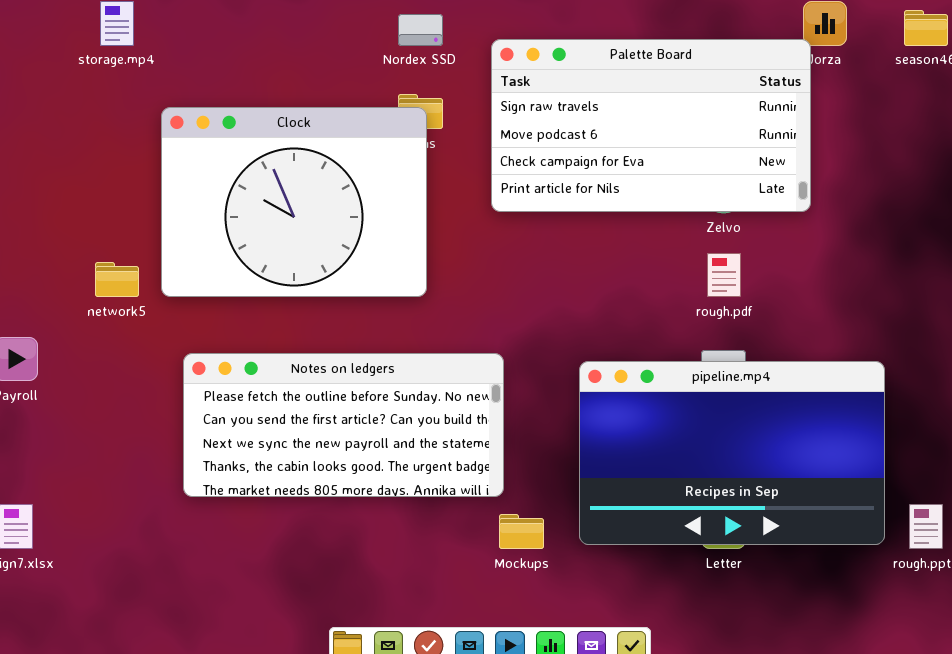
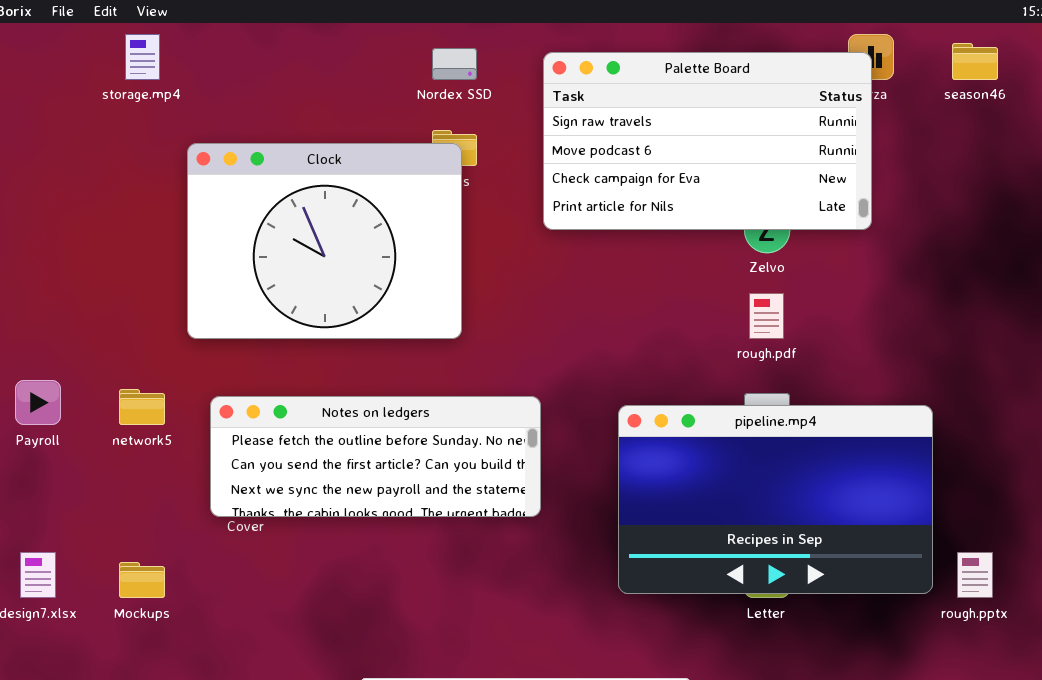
Palette Board: [491,39,811,212] -> [543,52,872,230], moved
network5: [95,262,139,297] -> [119,389,165,425], moved
Notes on ledgers: [183,353,504,497] -> [210,396,541,517], resized
Mockups: [499,514,544,549] -> [119,562,165,598], moved

